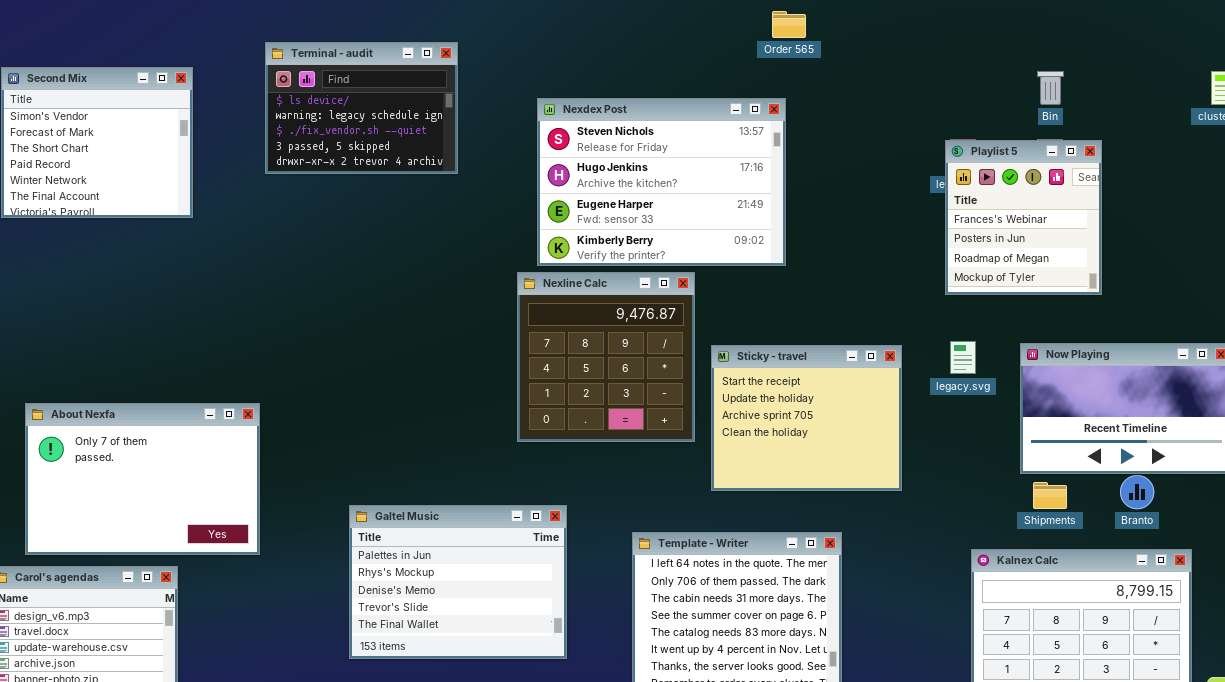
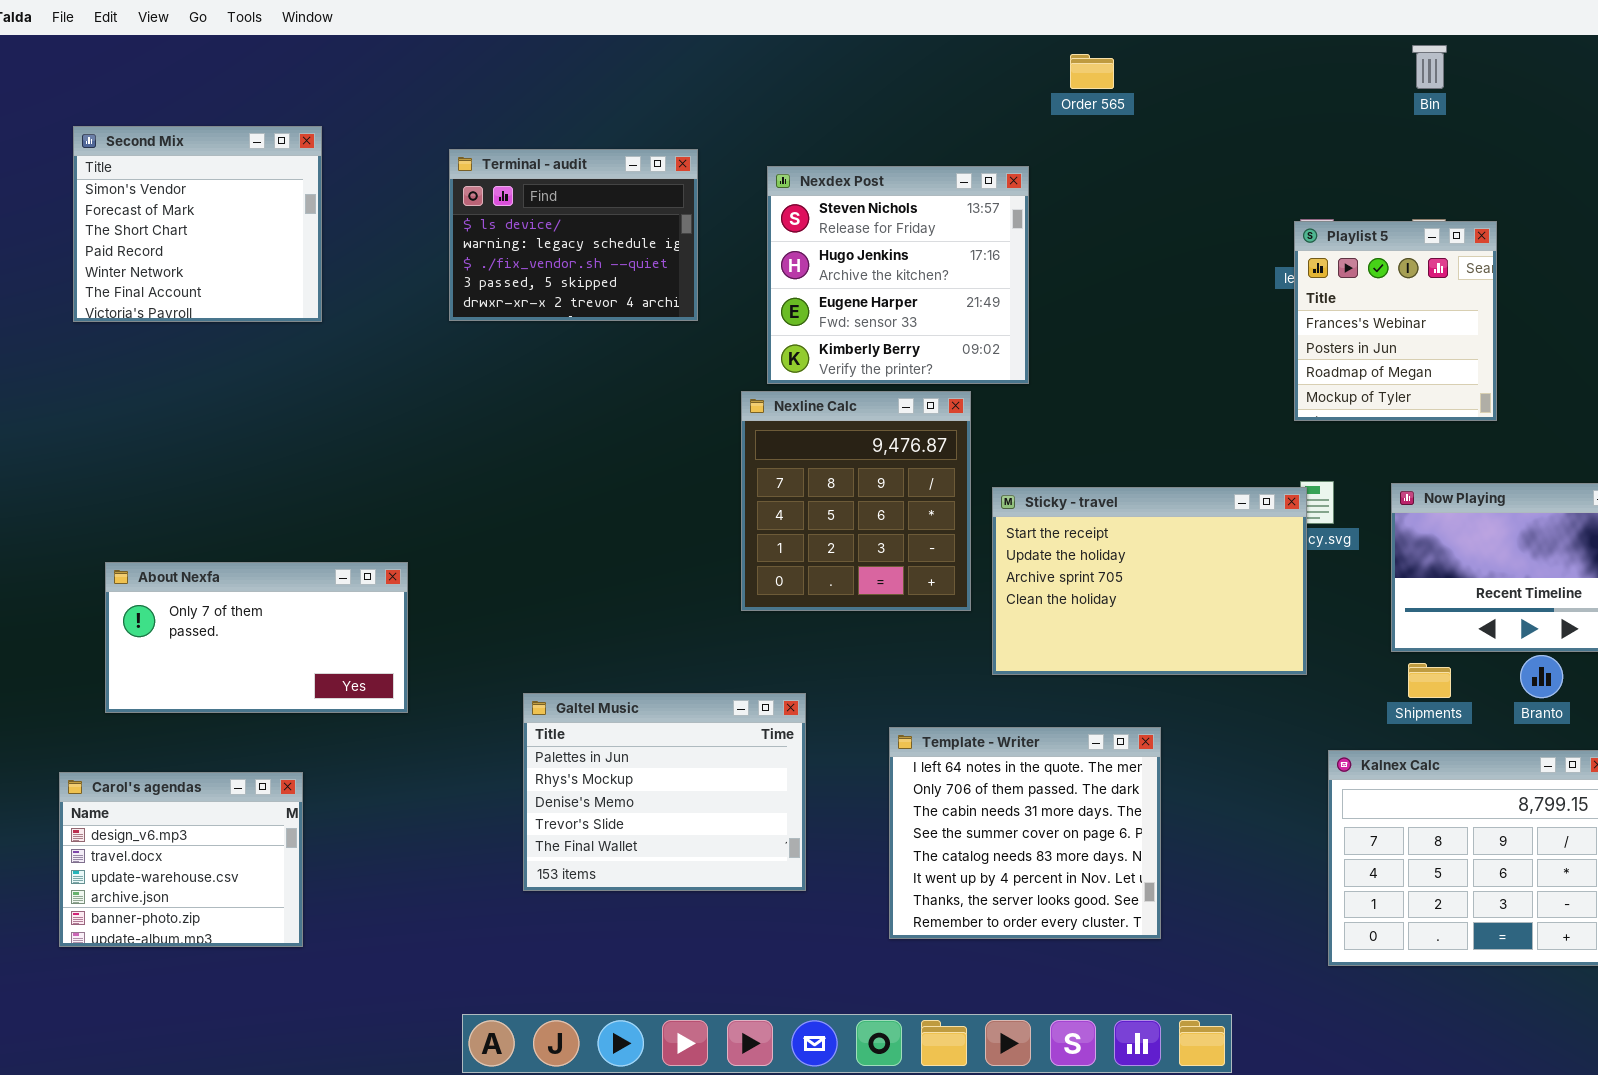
Terminal - audit: [265,42,458,174] -> [449,149,698,321], moved
Bin: [1037,71,1064,105] -> [1412,45,1447,89], moved
Nexdex Post: [537,98,786,266] -> [767,166,1029,384], resized
Sticky - travel: [711,345,902,491] -> [992,487,1307,675], resized
About Nexfa: [25,403,260,555] -> [105,562,408,713], resized

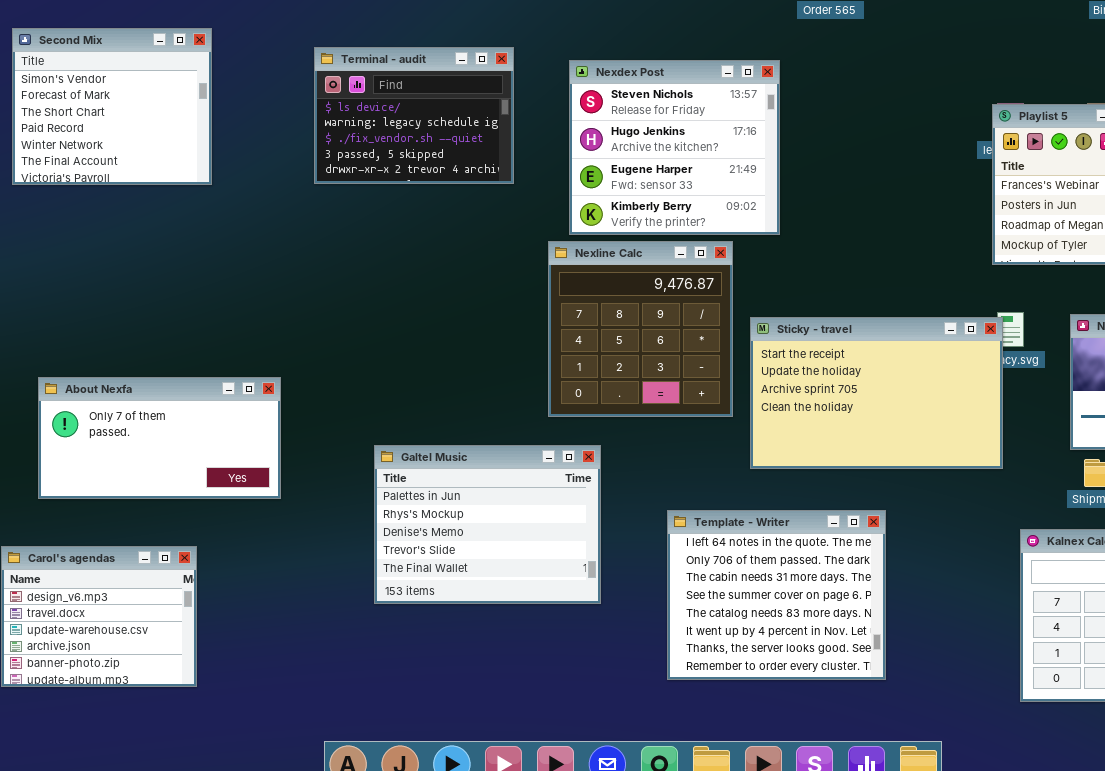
Galtel Music: [523,693,806,891] -> [374,445,601,604], moved

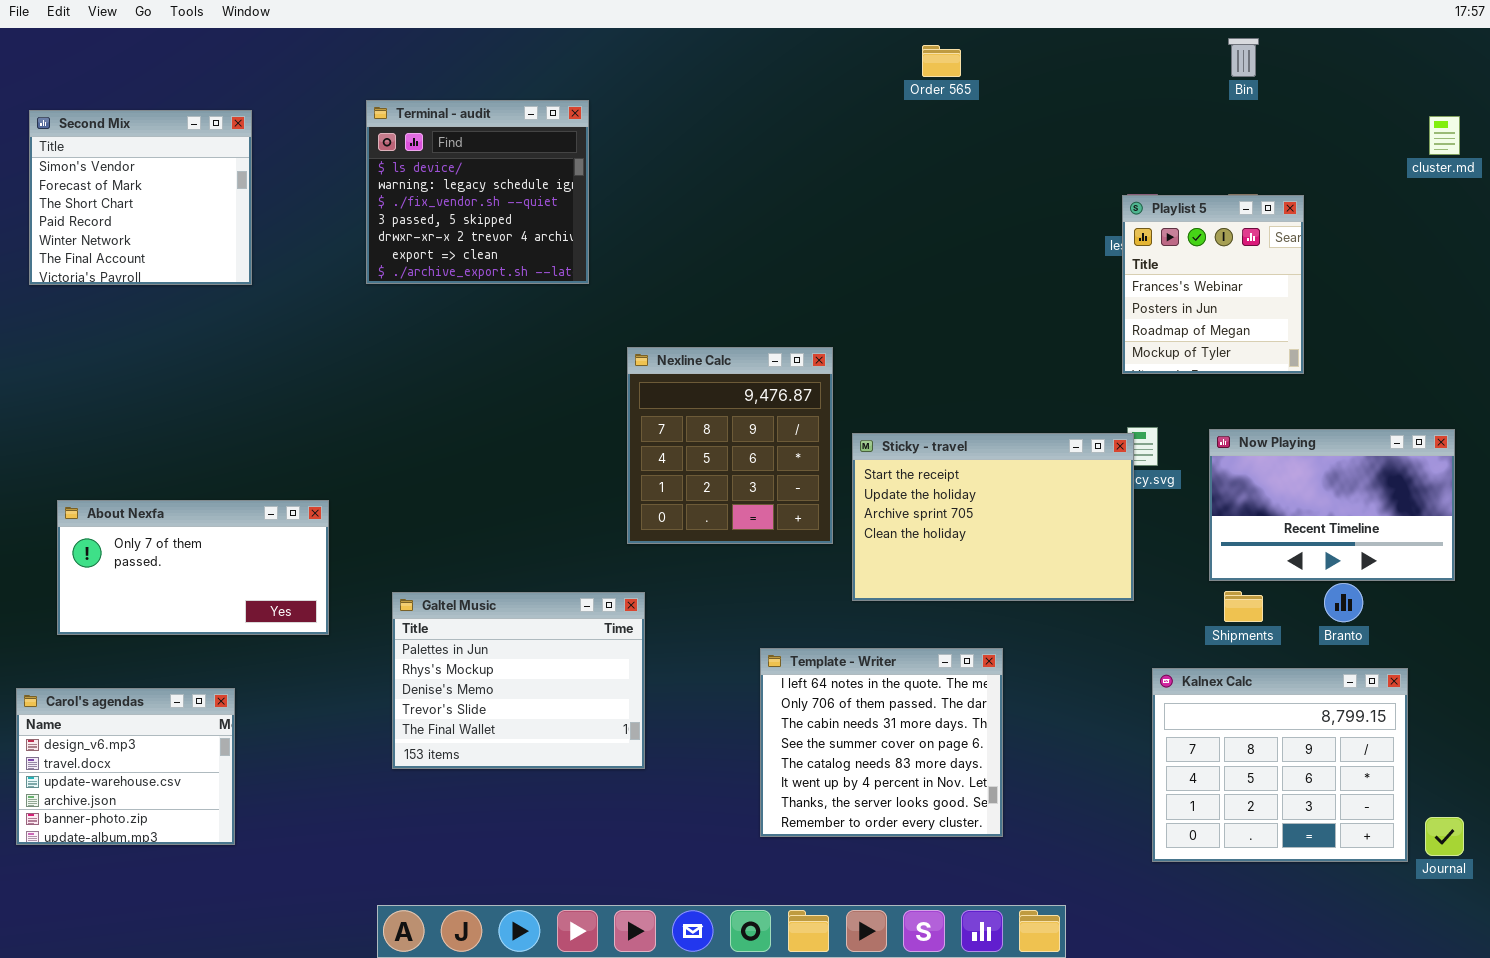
Terminal - audit: [314,47,514,184] -> [366,100,589,284], resized
Nexdex Post: [569,60,780,235] -> none, closed
Galtel Music: [374,445,601,604] -> [392,592,645,769], moved

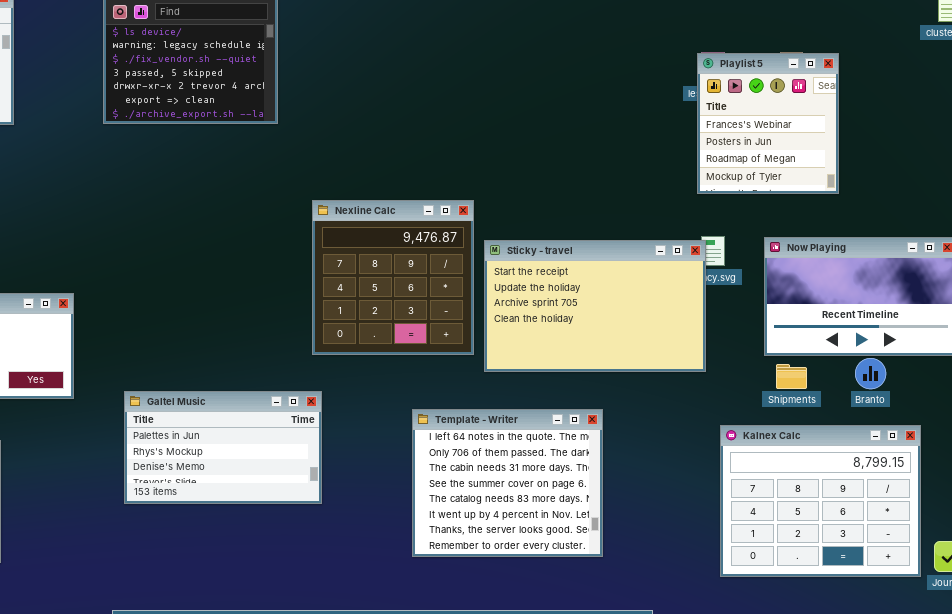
Nexline Calc: [627,347,833,544] -> [312,200,474,355], moved
Galtel Music: [392,592,645,769] -> [124,391,322,504], resized

